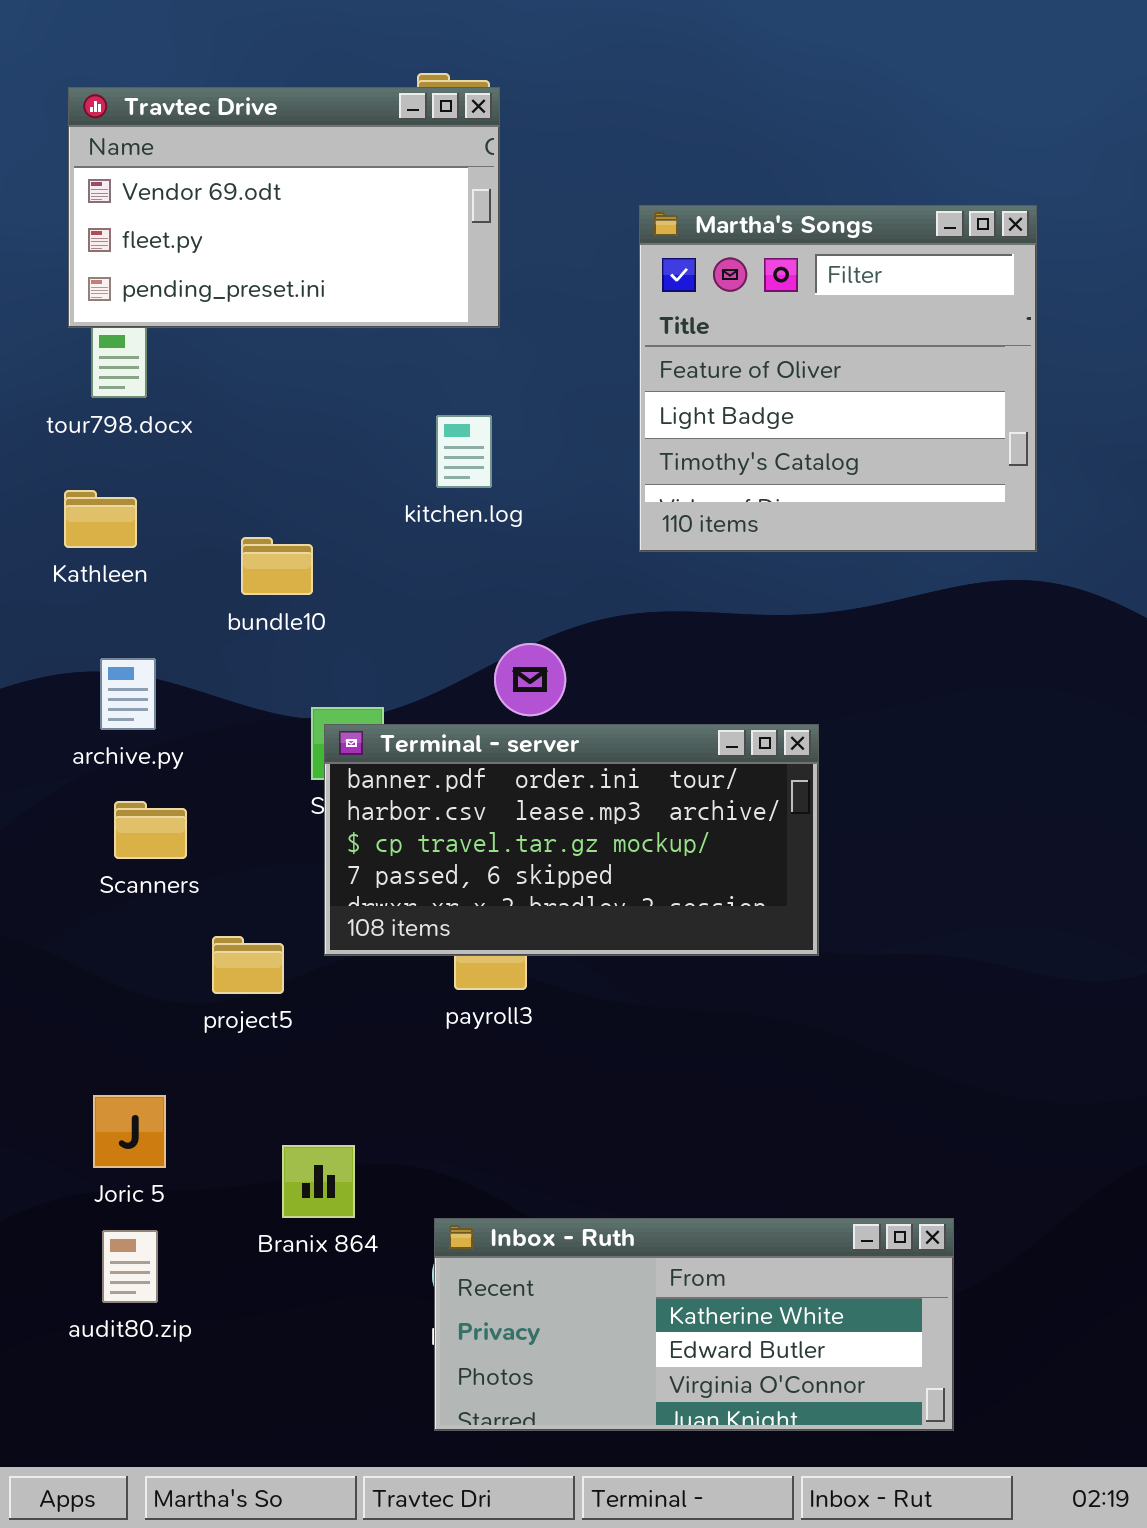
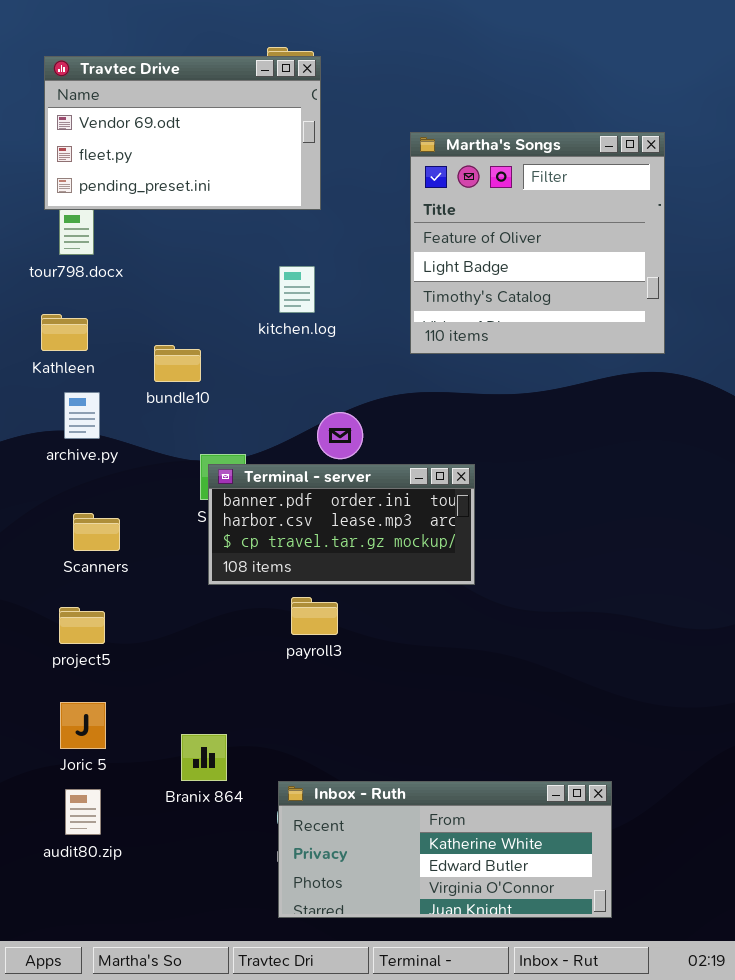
archive.py: [100,658,156,730] -> [64,392,100,439], moved
Terminal - server: [324,724,819,956] -> [208,464,475,585], resized
project5: [212,936,284,994] -> [59,607,105,644], moved

